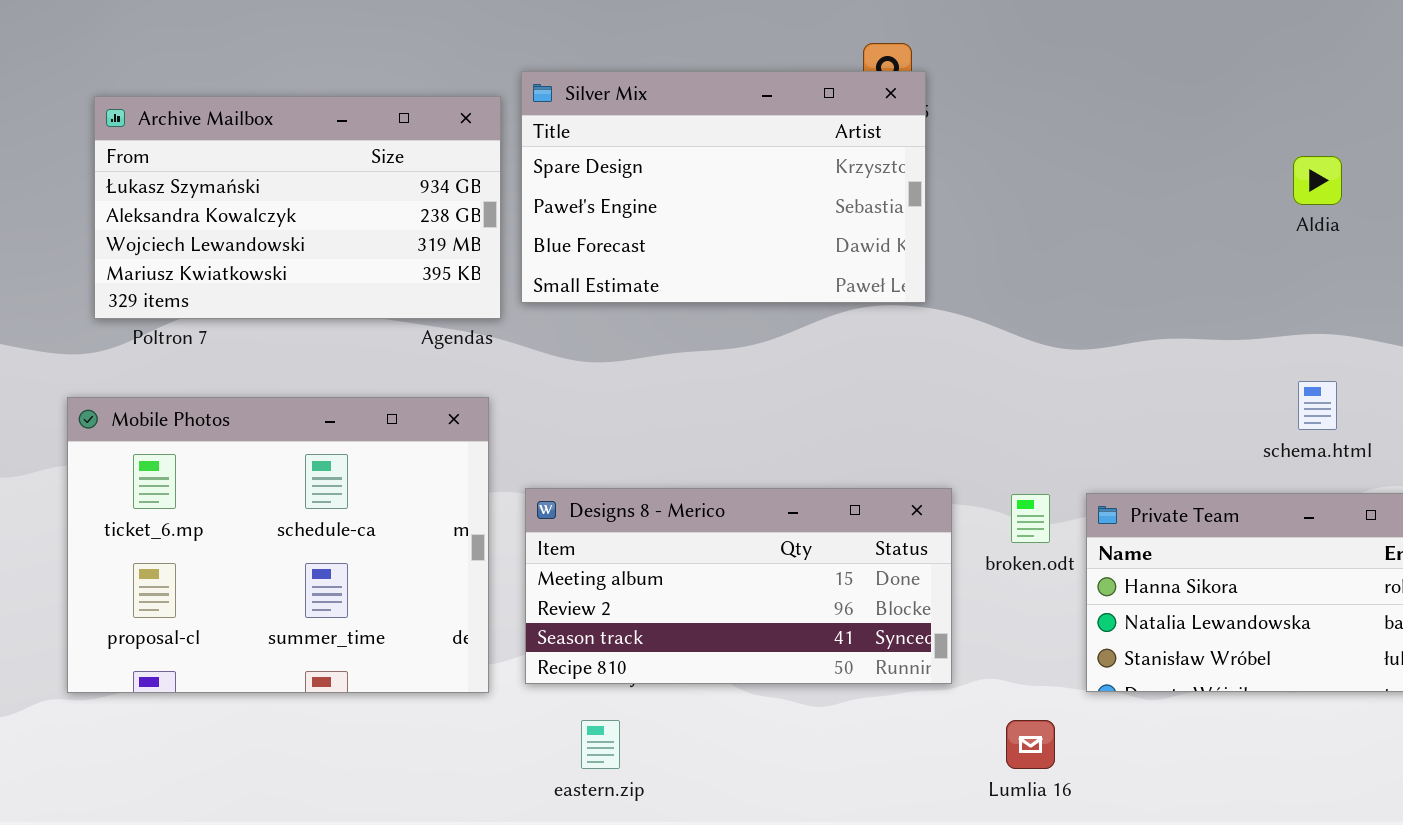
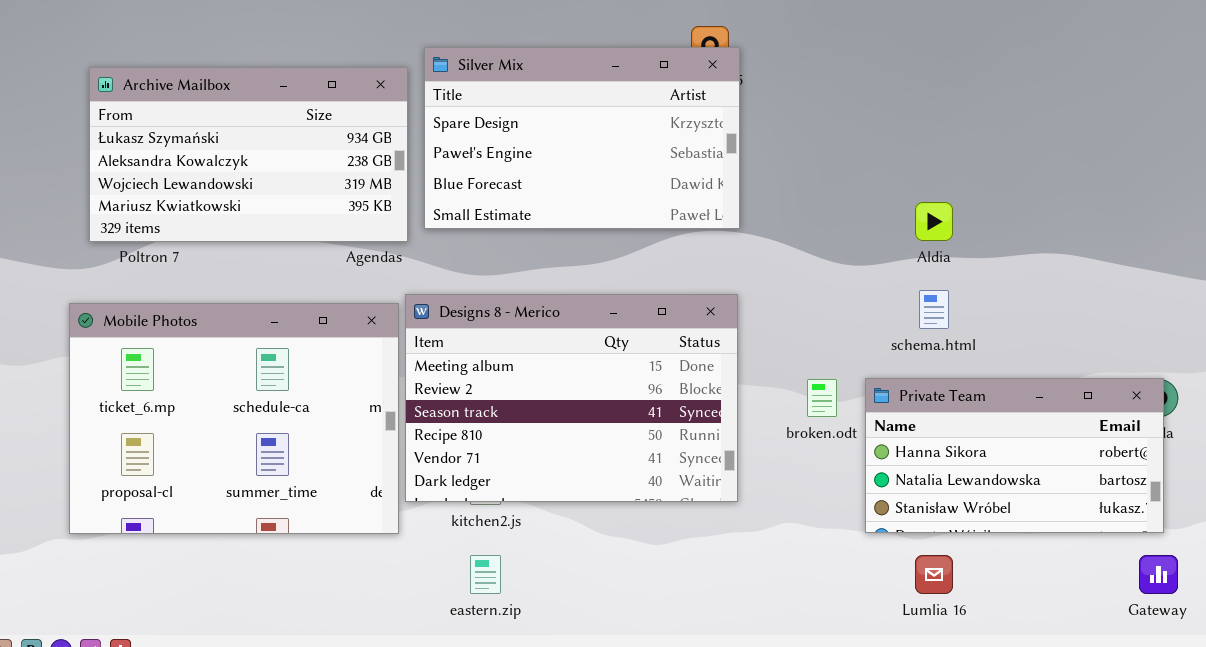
Aldia: [1293,156,1342,205] -> [915,202,953,241], moved
schema.html: [1298,381,1337,430] -> [919,290,949,329], moved
Designs 8 - Merico: [525,488,952,684] -> [405,294,738,502], moved, resized
Lumlia 16: [1006,720,1055,769] -> [915,555,953,594], moved

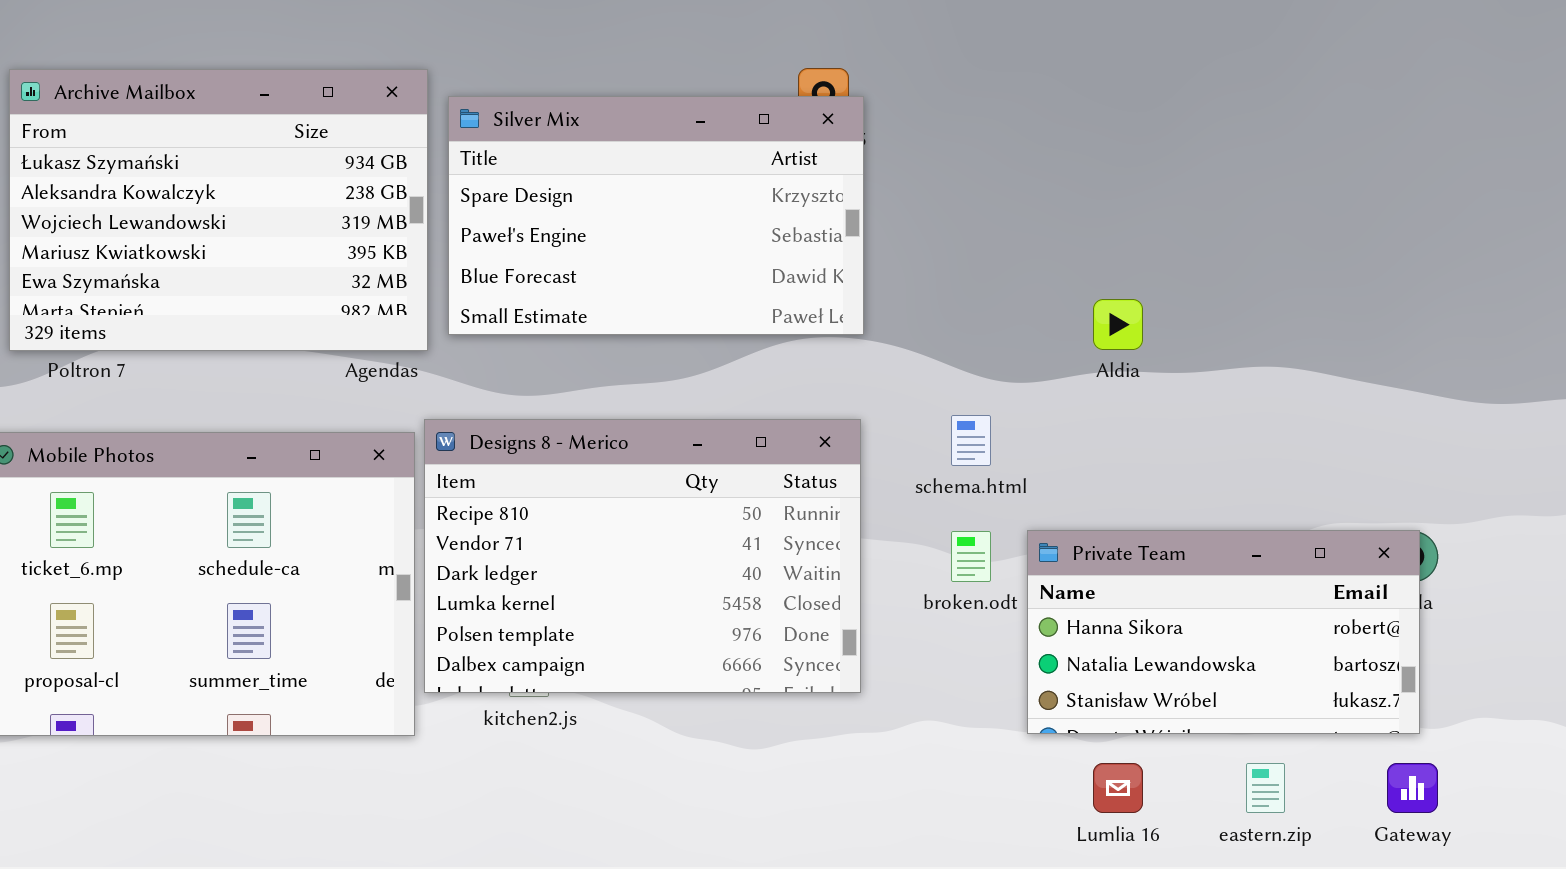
Archive Mailbox: [89,67,408,242] -> [9,69,428,351], resized
schema.html: [919,290,949,329] -> [951,415,991,466], moved
Designs 8 - Merico: [405,294,738,502] -> [424,419,861,693], scrolled down 3 rows
eastern.zip: [470,555,501,594] -> [1246,763,1285,813], moved

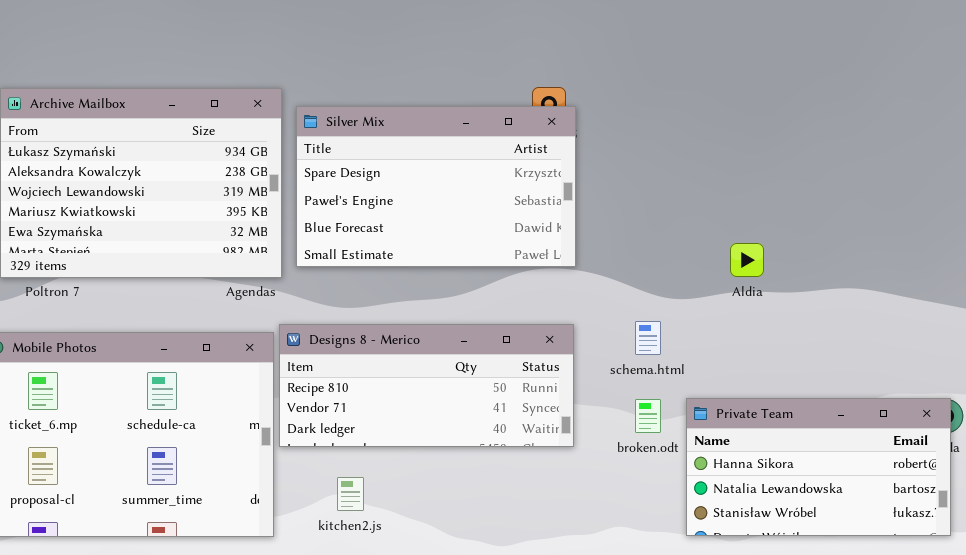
Designs 8 - Merico: [424,419,861,693] -> [279,324,574,447], resized

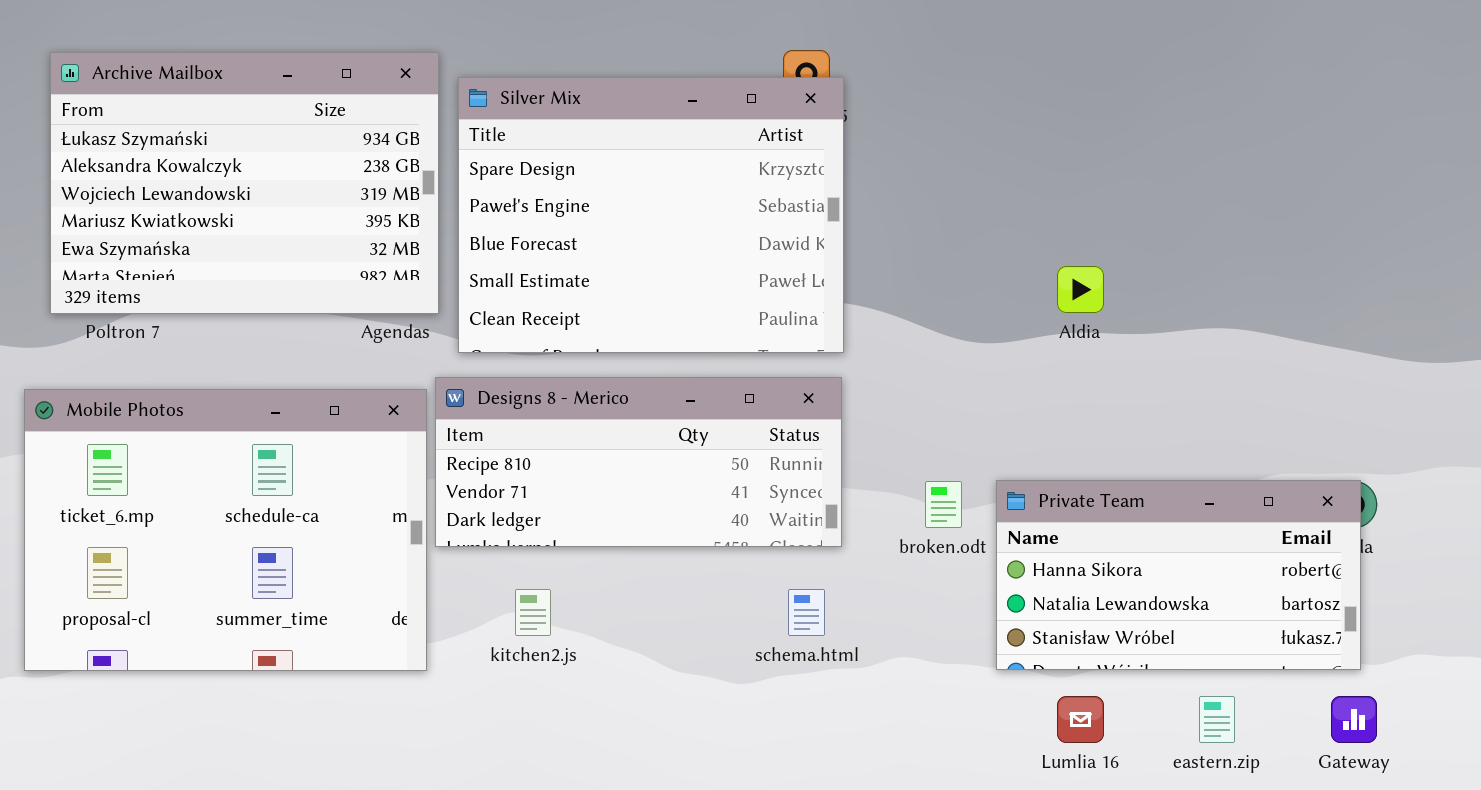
Silver Mix: [296,106,576,267] -> [458,77,844,353], resized
schema.html: [635,321,661,355] -> [788,589,825,636], moved

